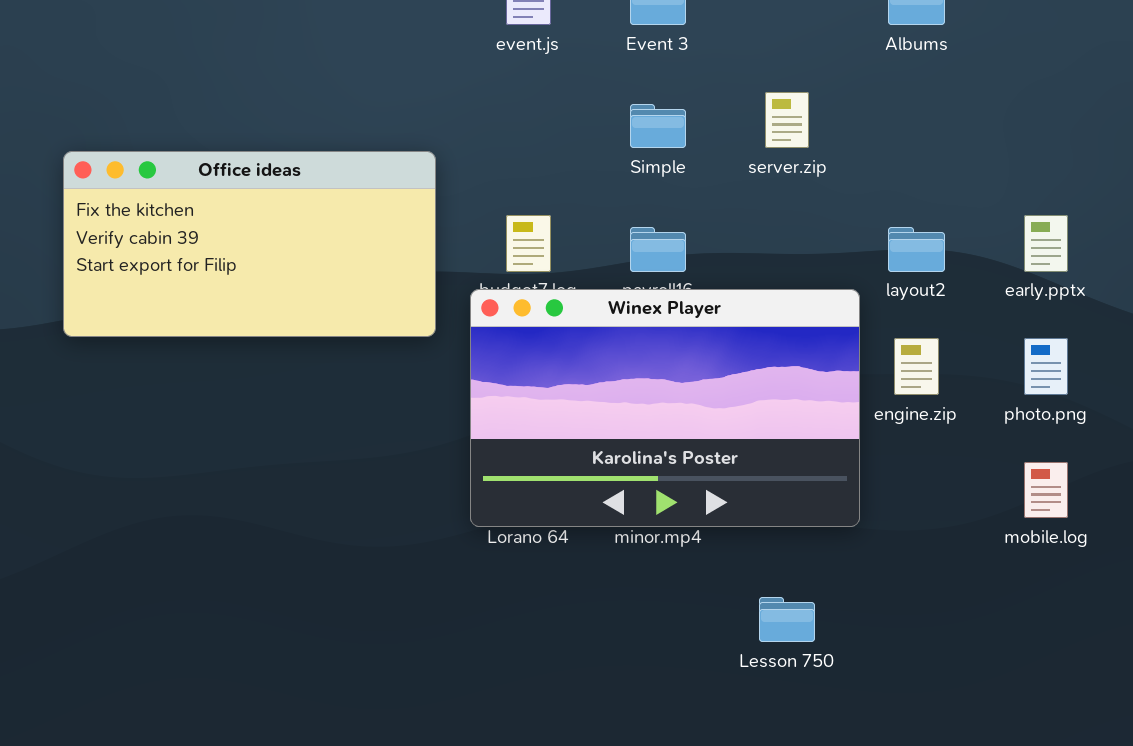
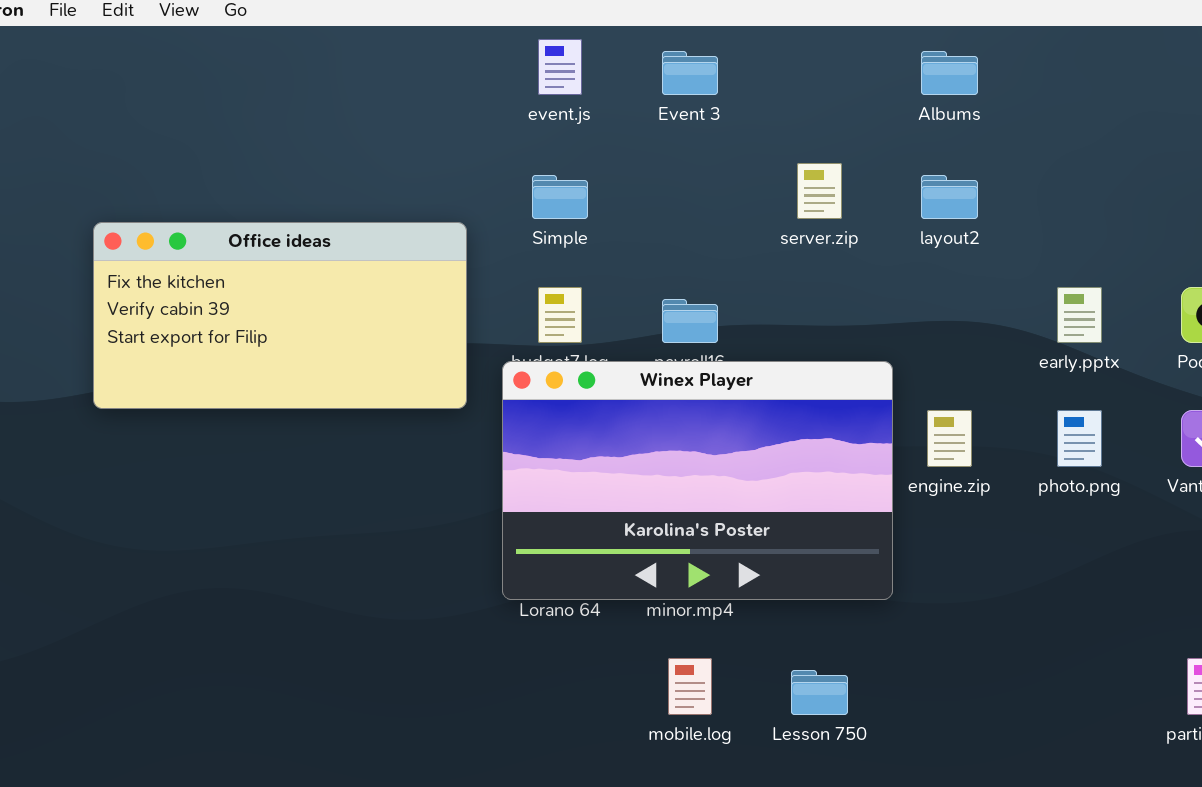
Simple: [630,104,686,148] -> [532,175,588,219], moved
layout2: [888,227,945,272] -> [921,175,978,219], moved
mobile.log: [1024,462,1068,518] -> [668,658,712,715], moved

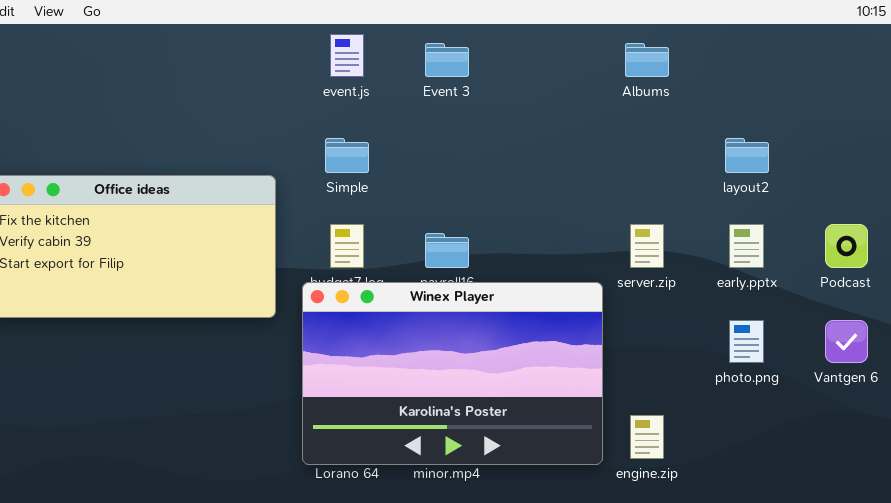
server.zip: [797,163,842,219] -> [630,224,664,268], moved
layout2: [921,175,978,219] -> [725,138,769,173], moved
engine.zip: [927,410,972,467] -> [630,415,664,459], moved

